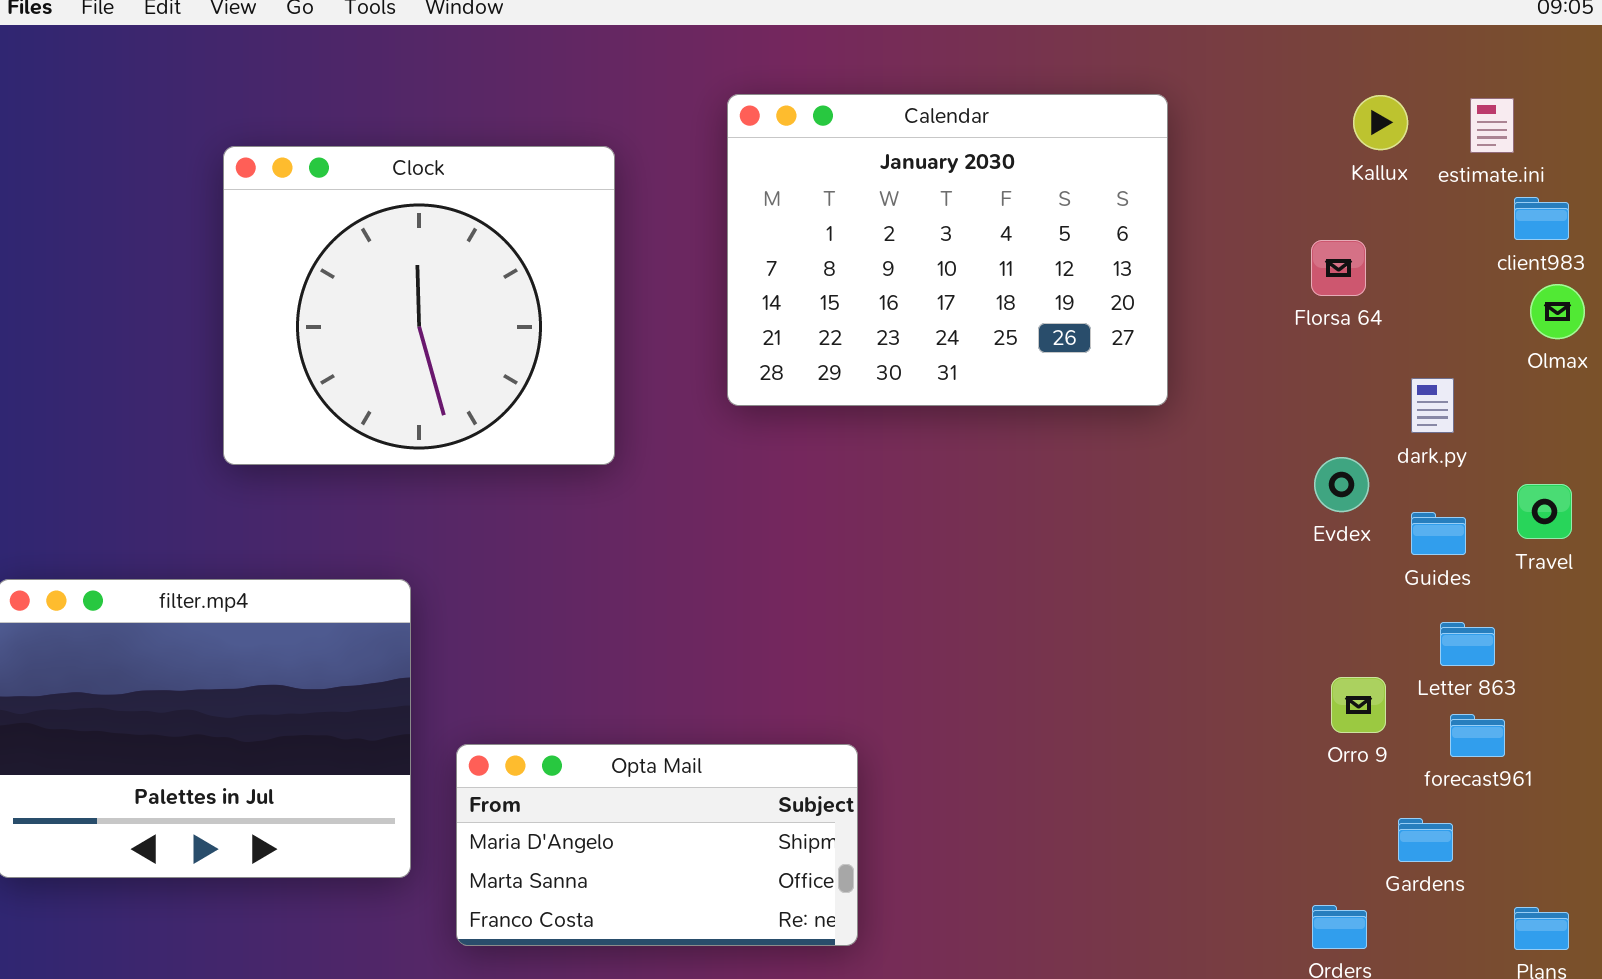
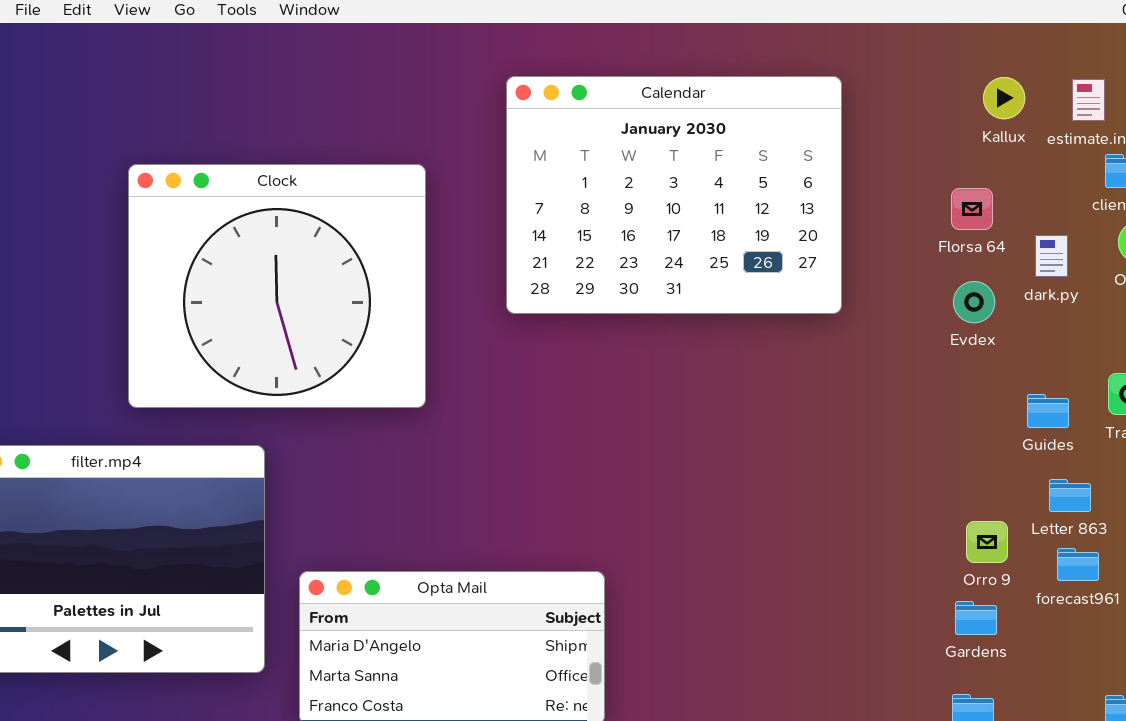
Clock: [223,146,615,465] -> [128,164,426,408], moved
dark.py: [1411,378,1454,433] -> [1035,235,1068,277], moved
Evdex: [1314,457,1369,512] -> [953,281,995,323], moved
Gardens: [1398,818,1453,862] -> [955,601,997,635], moved

